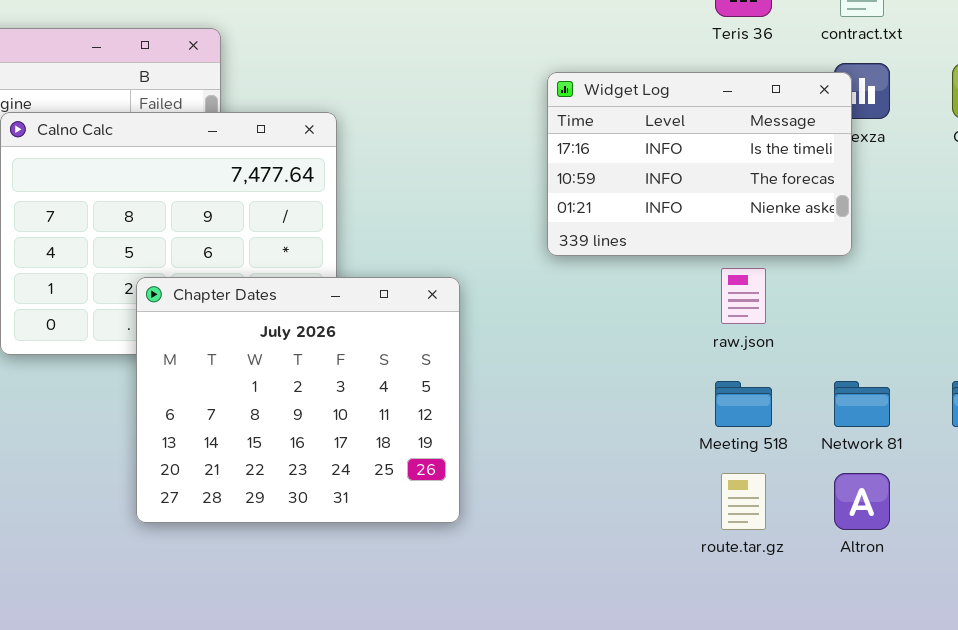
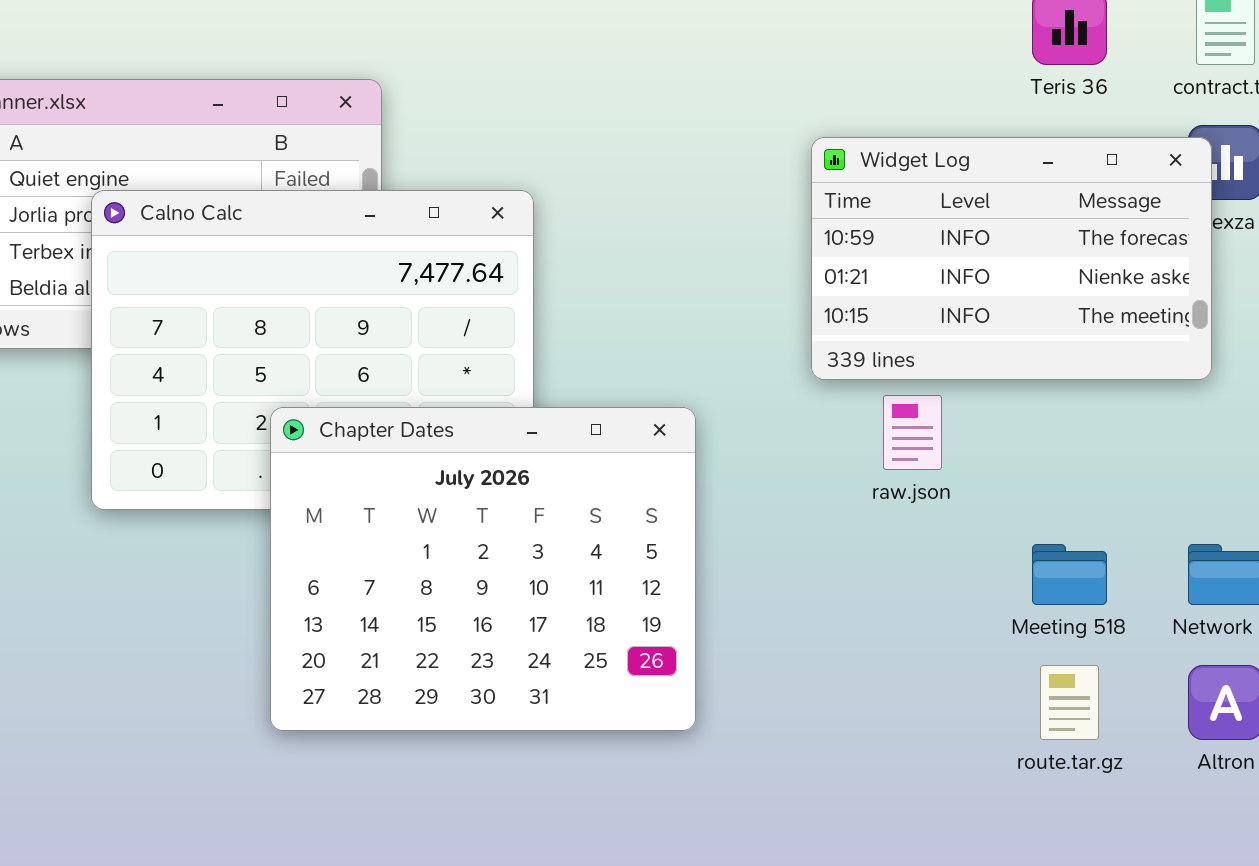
Widget Log: [547,72,852,256] -> [811,137,1212,380], scrolled down 1 row
raw.json: [721,268,766,324] -> [883,395,942,470], moved

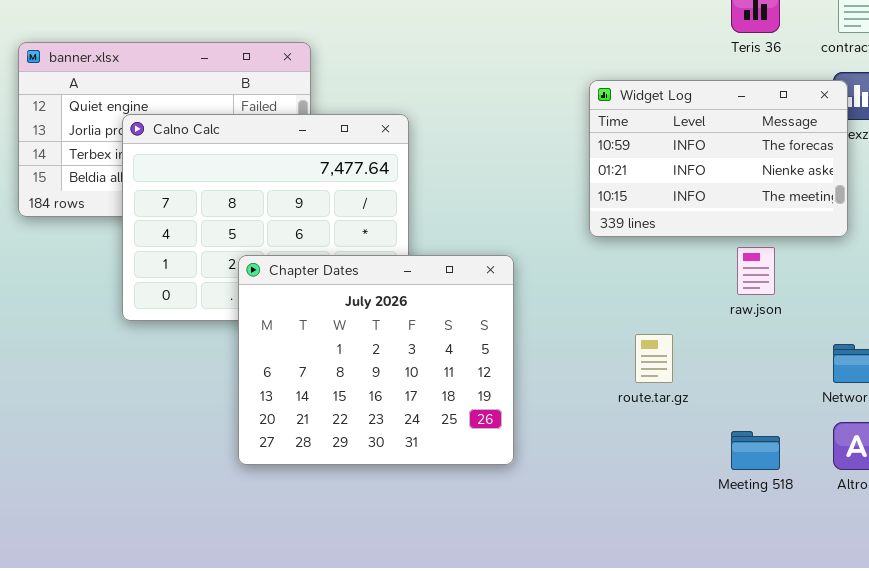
raw.json: [883,395,942,470] -> [737,247,775,295], moved
Meeting 518: [1032,544,1107,605] -> [731,431,780,470], moved
route.tar.gz: [1040,665,1099,740] -> [635,334,673,383], moved

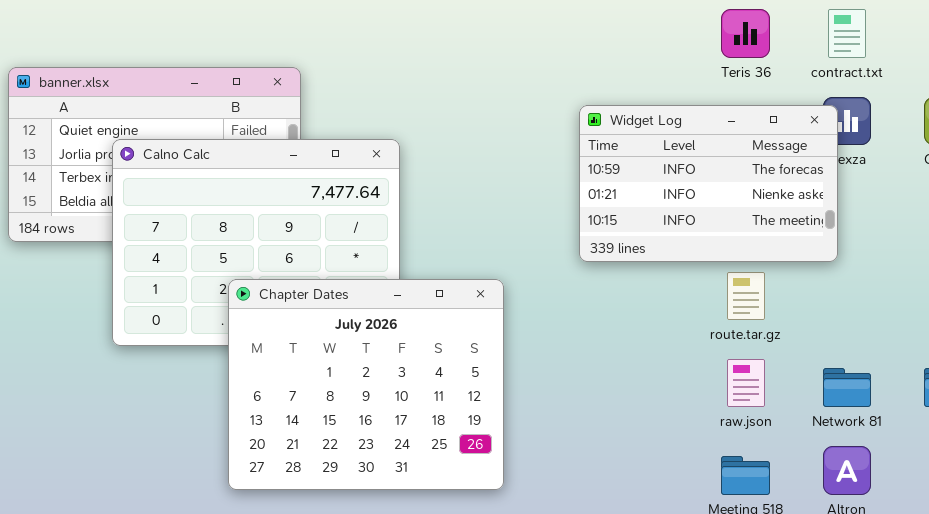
raw.json: [737,247,775,295] -> [727,359,765,407], moved
route.tar.gz: [635,334,673,383] -> [727,272,765,320], moved

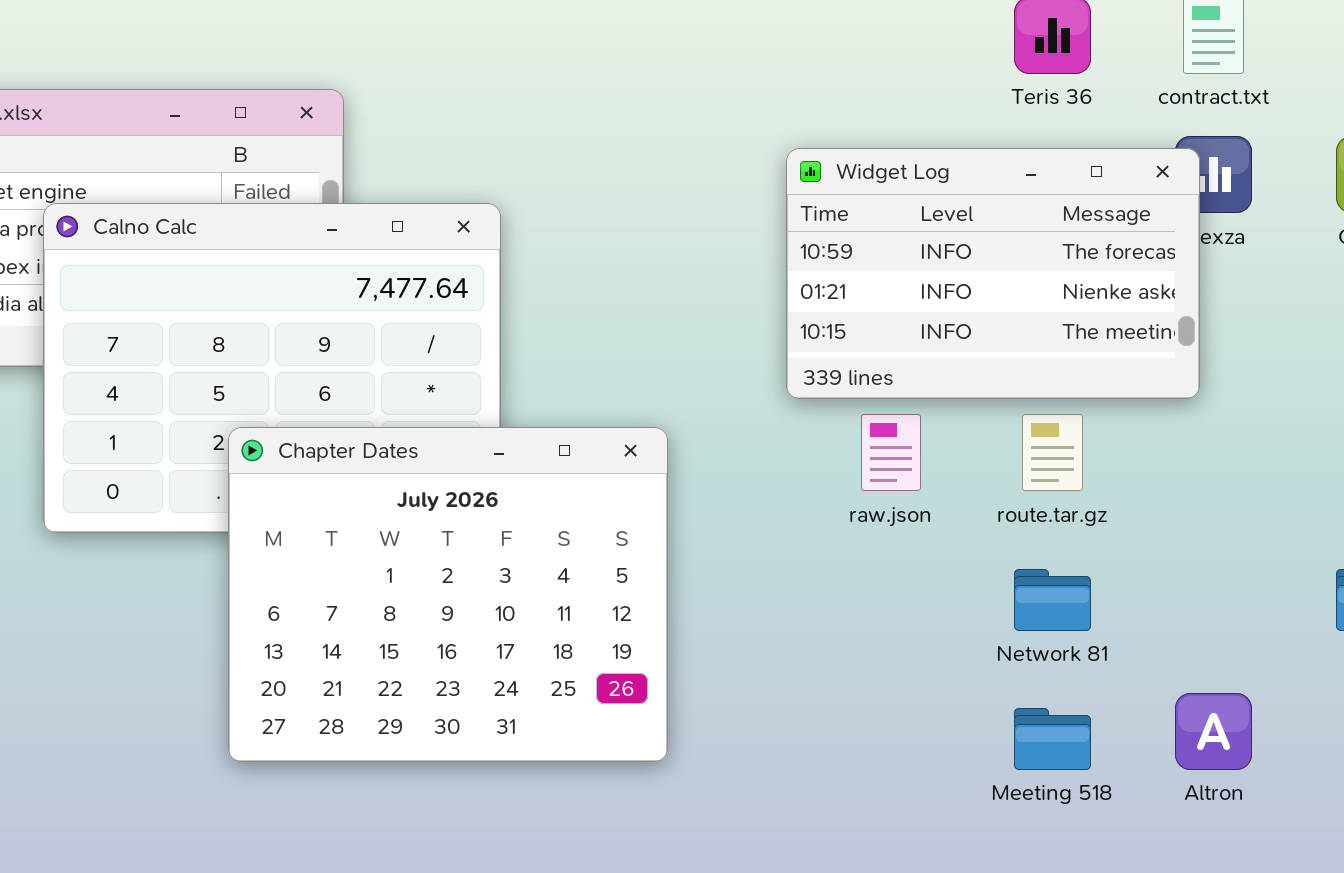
raw.json: [727,359,765,407] -> [861,414,921,491], moved
Network 81: [823,368,871,407] -> [1014,569,1091,631], moved

